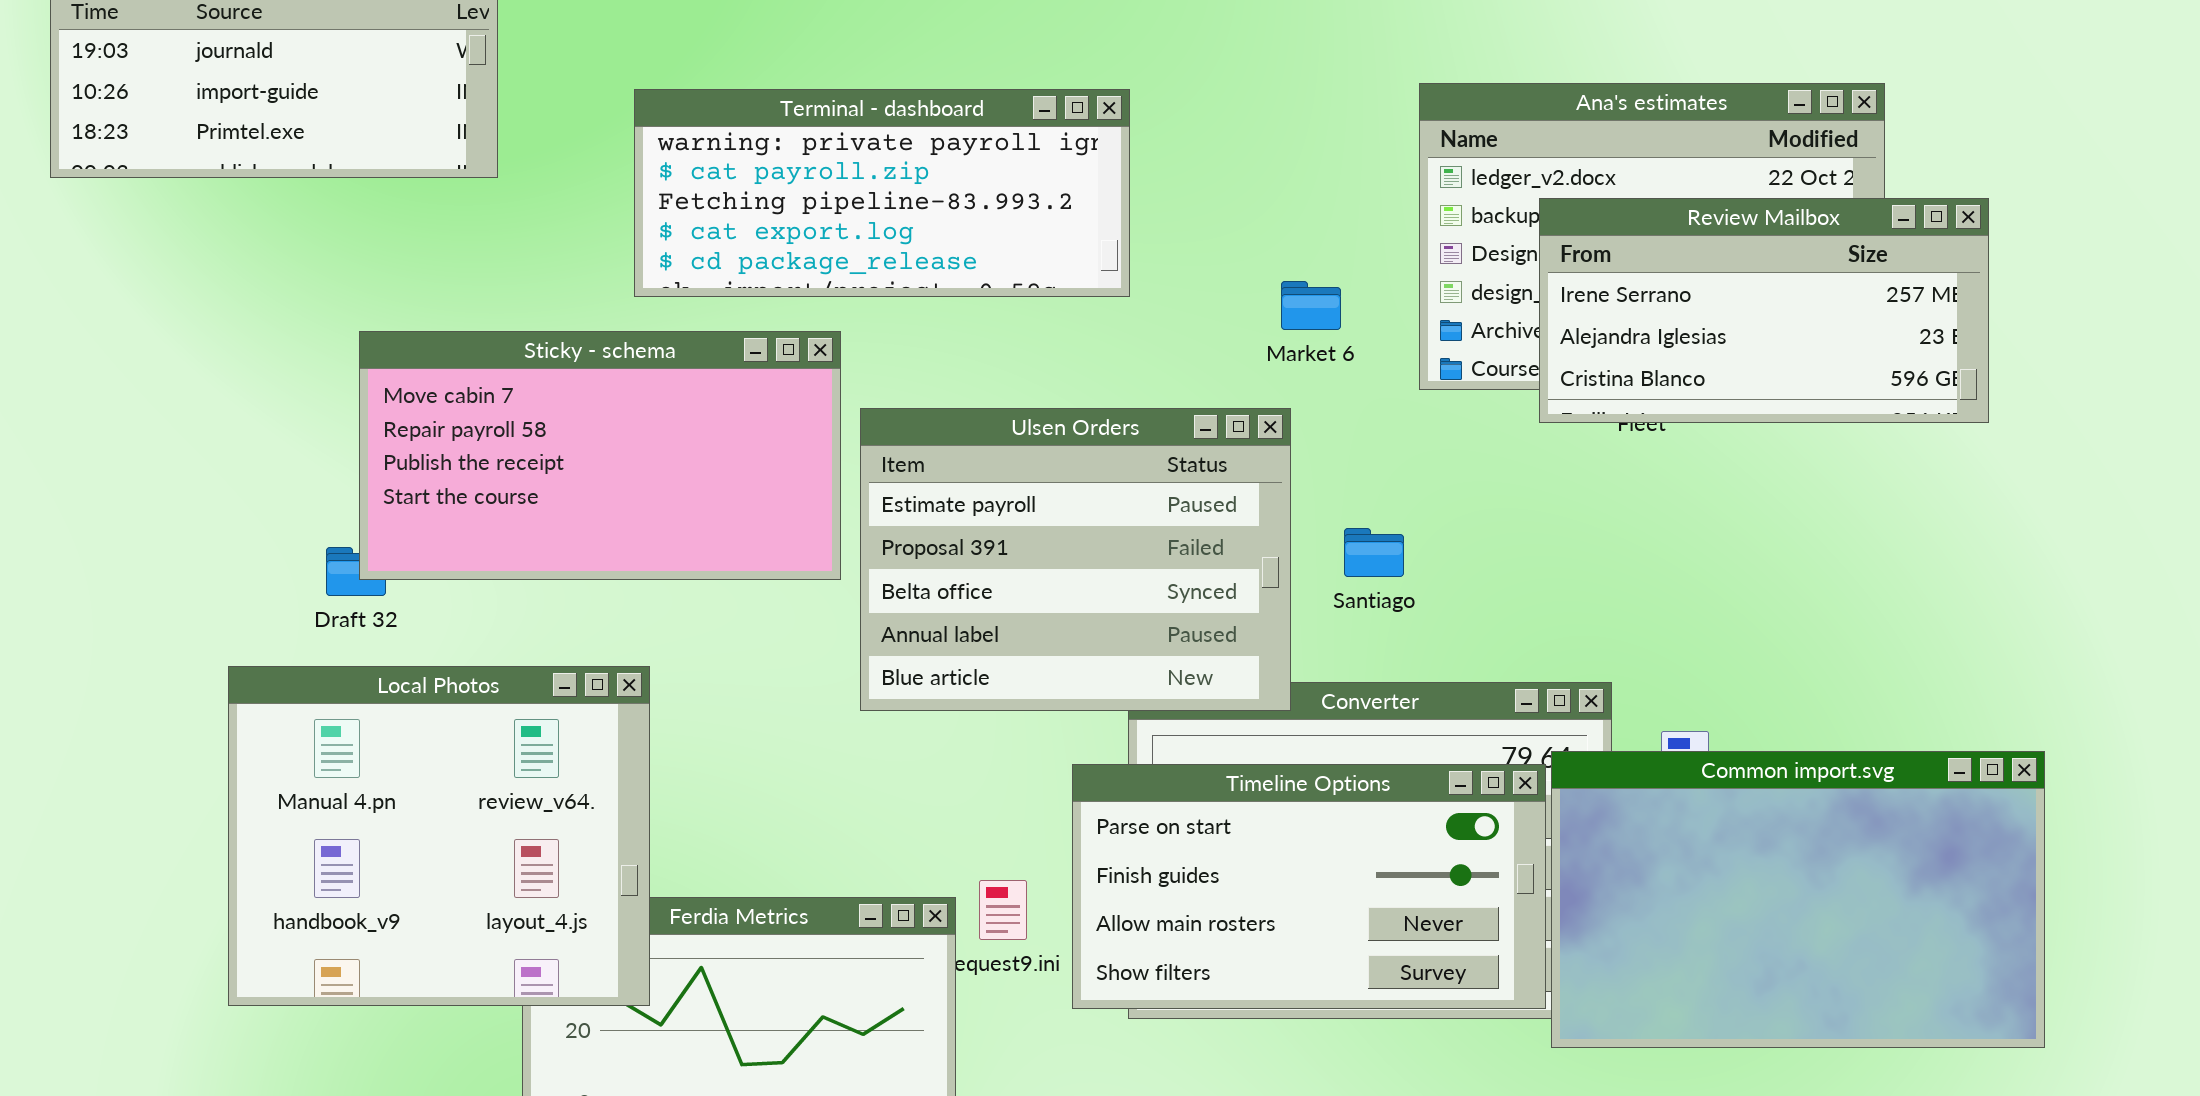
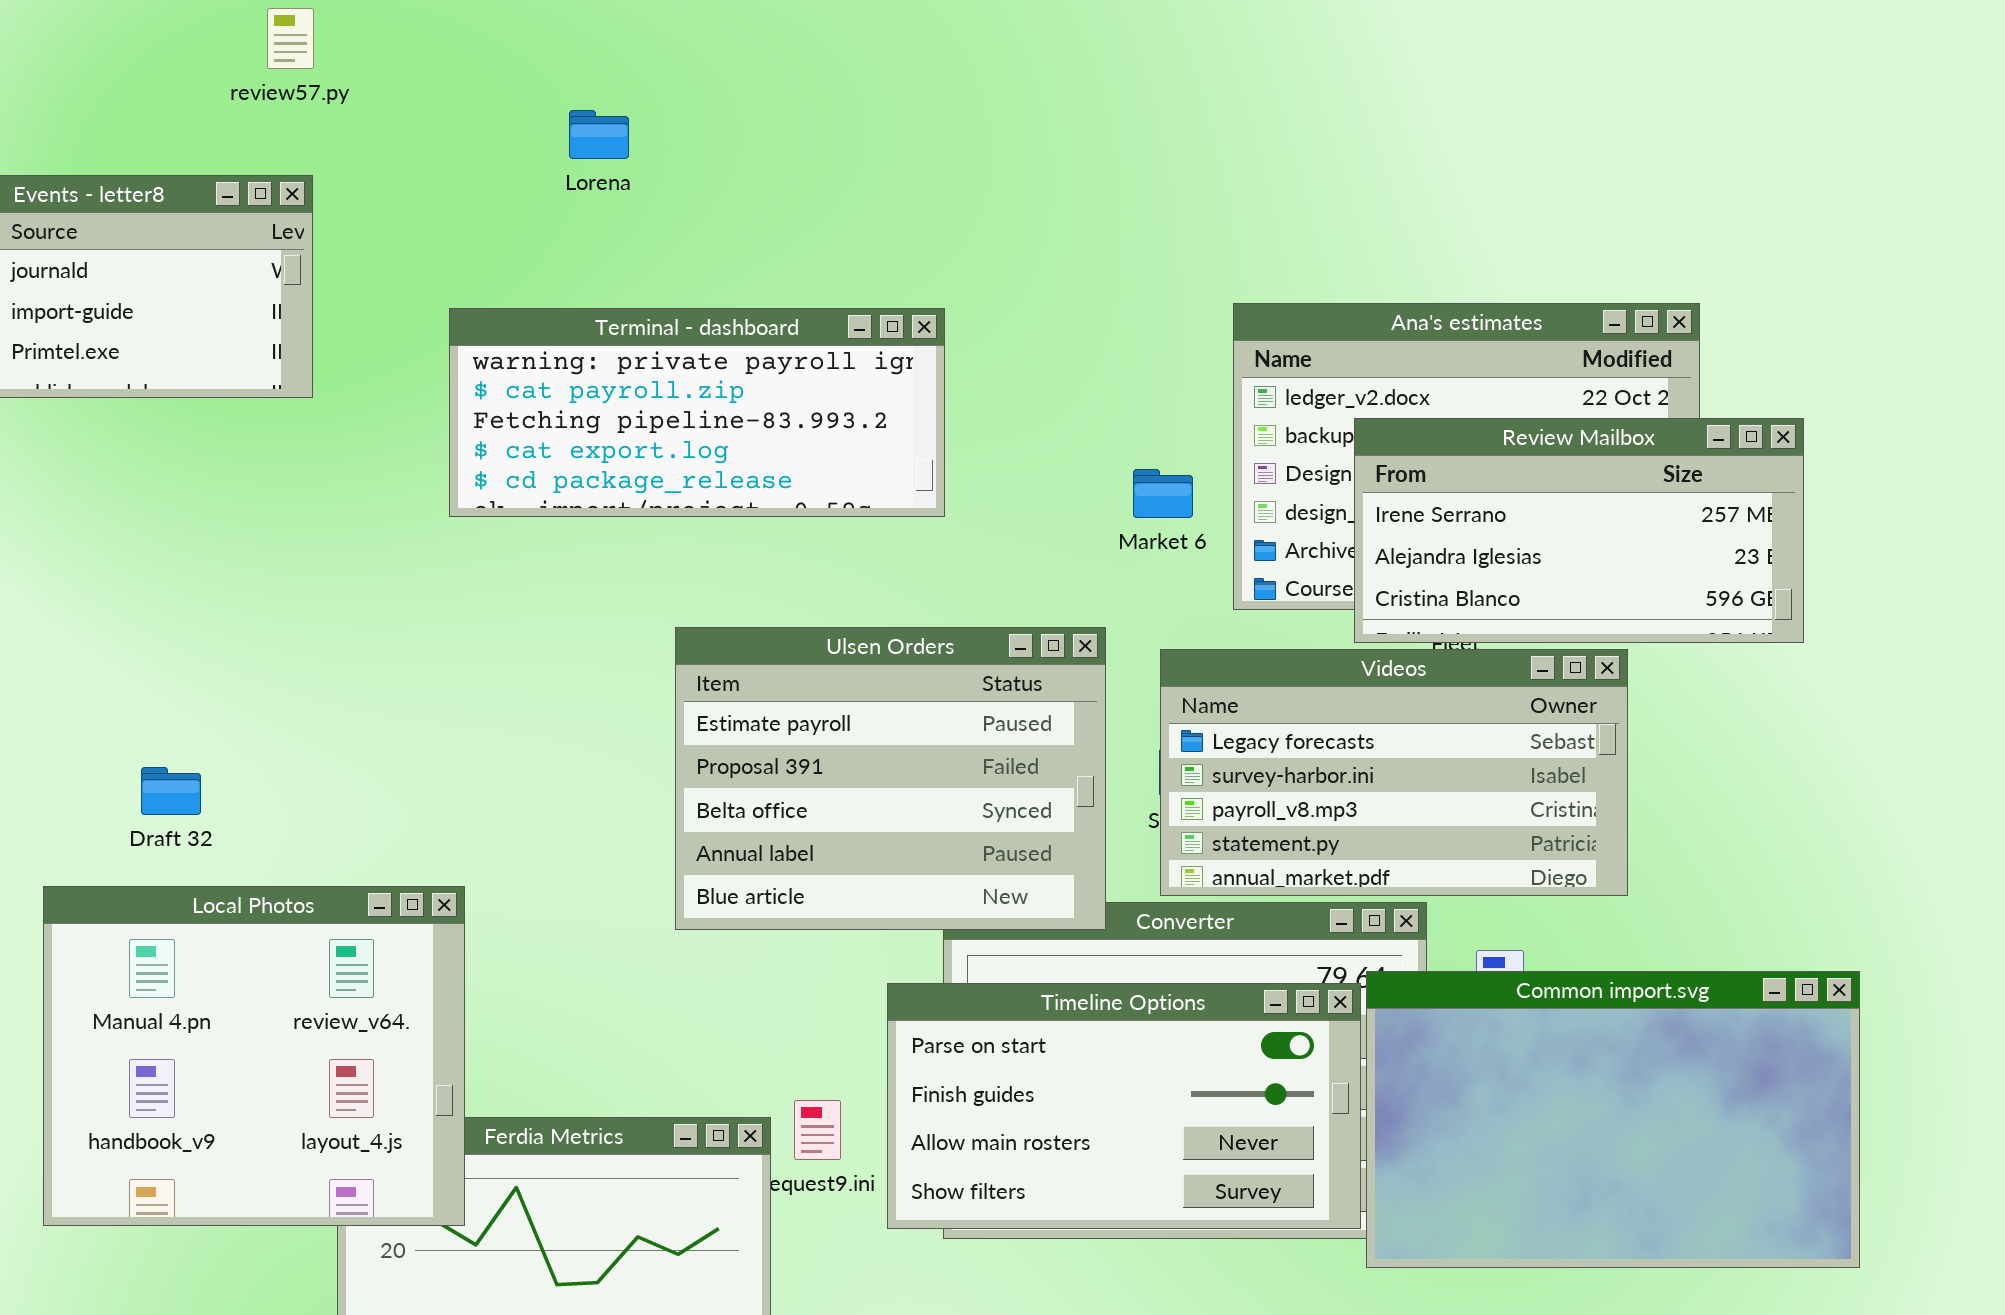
Market 6: [1281,281,1341,330] -> [1133,469,1193,518], moved
Sticky - schema: [359,331,841,580] -> none, closed
Videos: none -> [1160,649,1628,896], opened

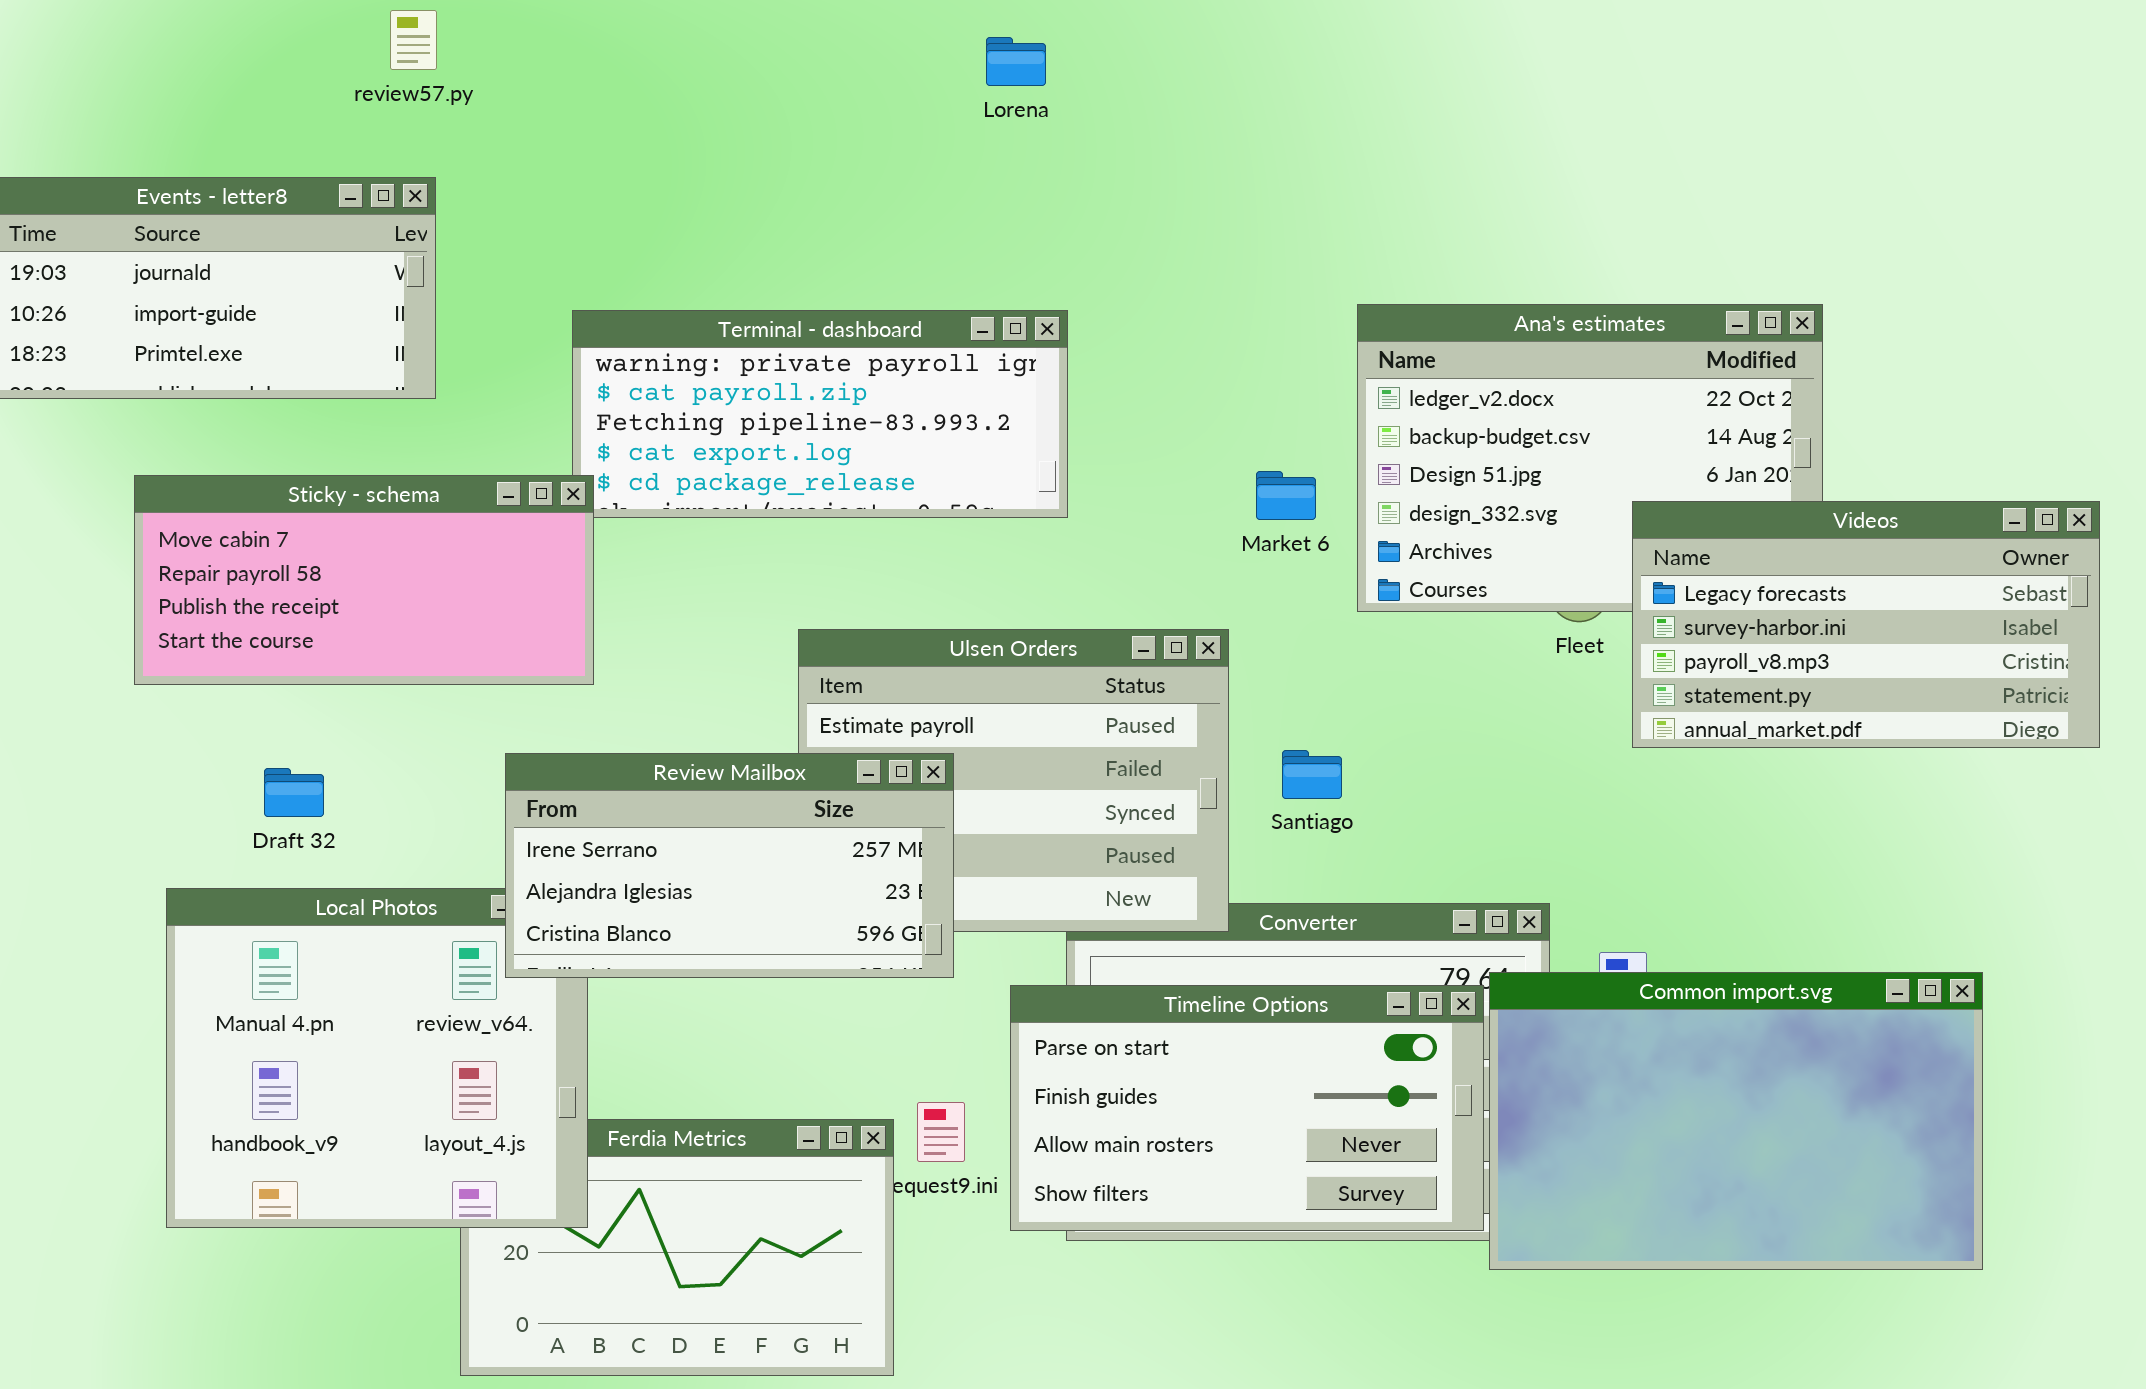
Lorena: [569,110,629,159] -> [986,37,1046,86], moved
Review Mailbox: [1354,418,1804,643] -> [505,753,954,978], moved
Sticky - schema: none -> [134,475,594,685], opened
Videos: [1160,649,1628,896] -> [1632,501,2100,748], moved

